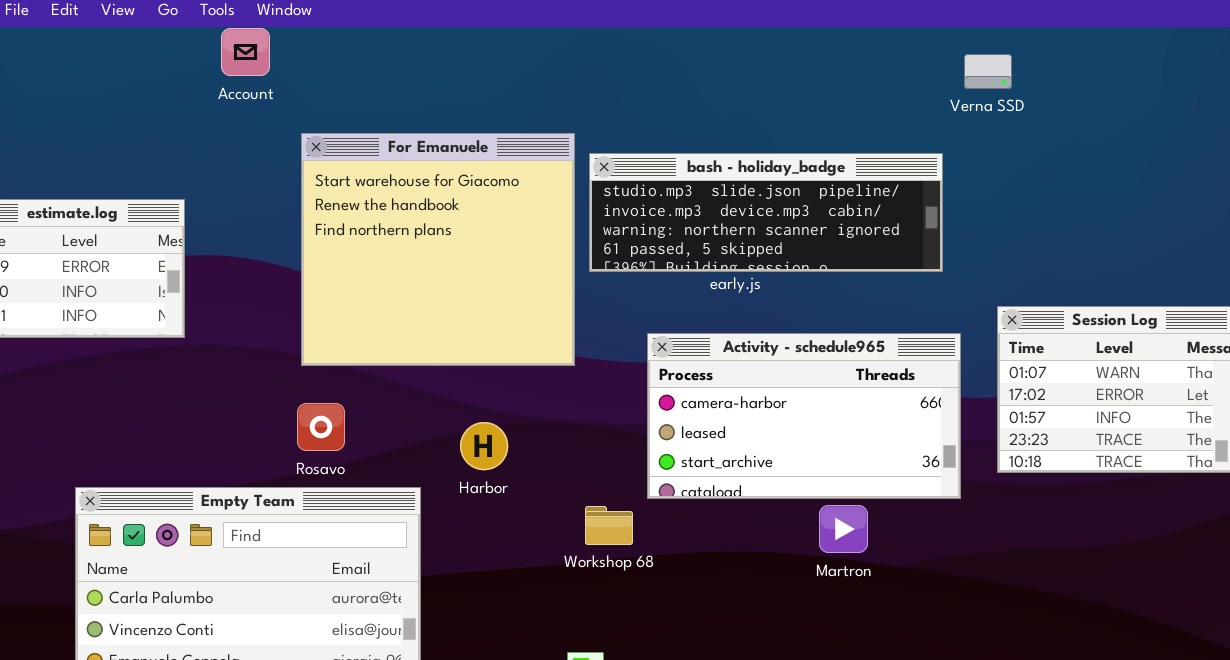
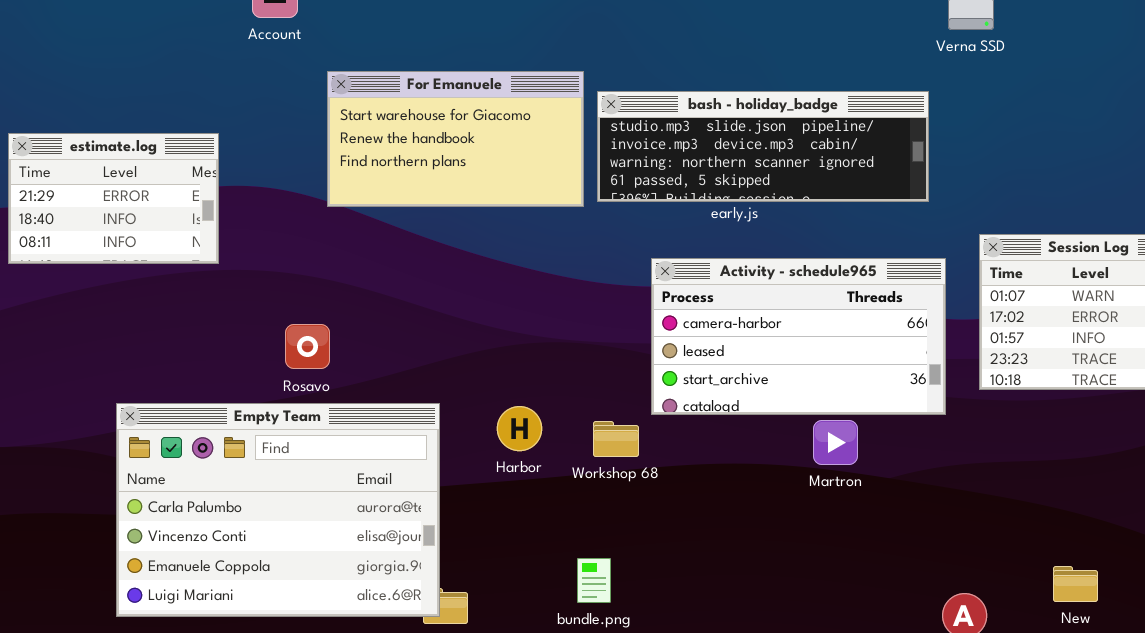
For Emanuele: [301,133,575,366] -> [327,71,584,207], resized
Rosavo: [297,403,345,451] -> [285,324,330,369], moved
Harbor: [460,422,508,470] -> [497,406,542,451], moved

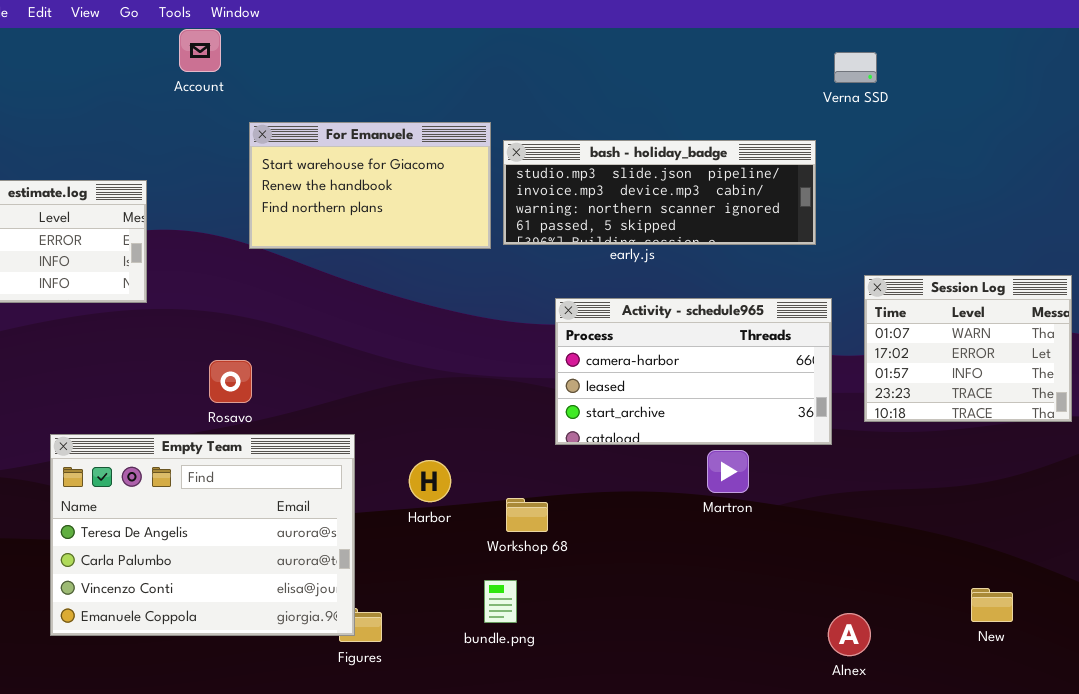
Empty Team: [116,403,440,617] -> [50,434,355,636], scrolled up 1 row
Harbor: [497,406,542,451] -> [409,460,451,502], moved
Workshop 68: [593,421,639,457] -> [506,498,548,532], moved
New: [1053,566,1098,602] -> [971,588,1013,622], moved

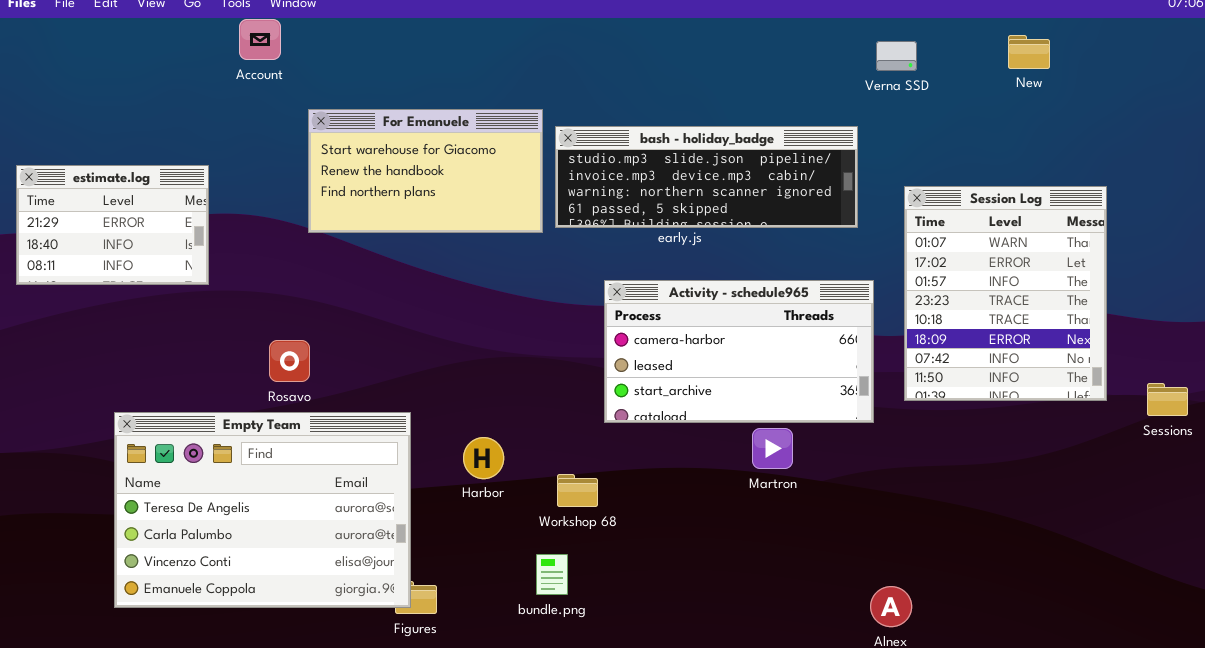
Session Log: [864,275,1072,422] -> [904,186,1107,401], resized
New: [971,588,1013,622] -> [1008,35,1050,69], moved

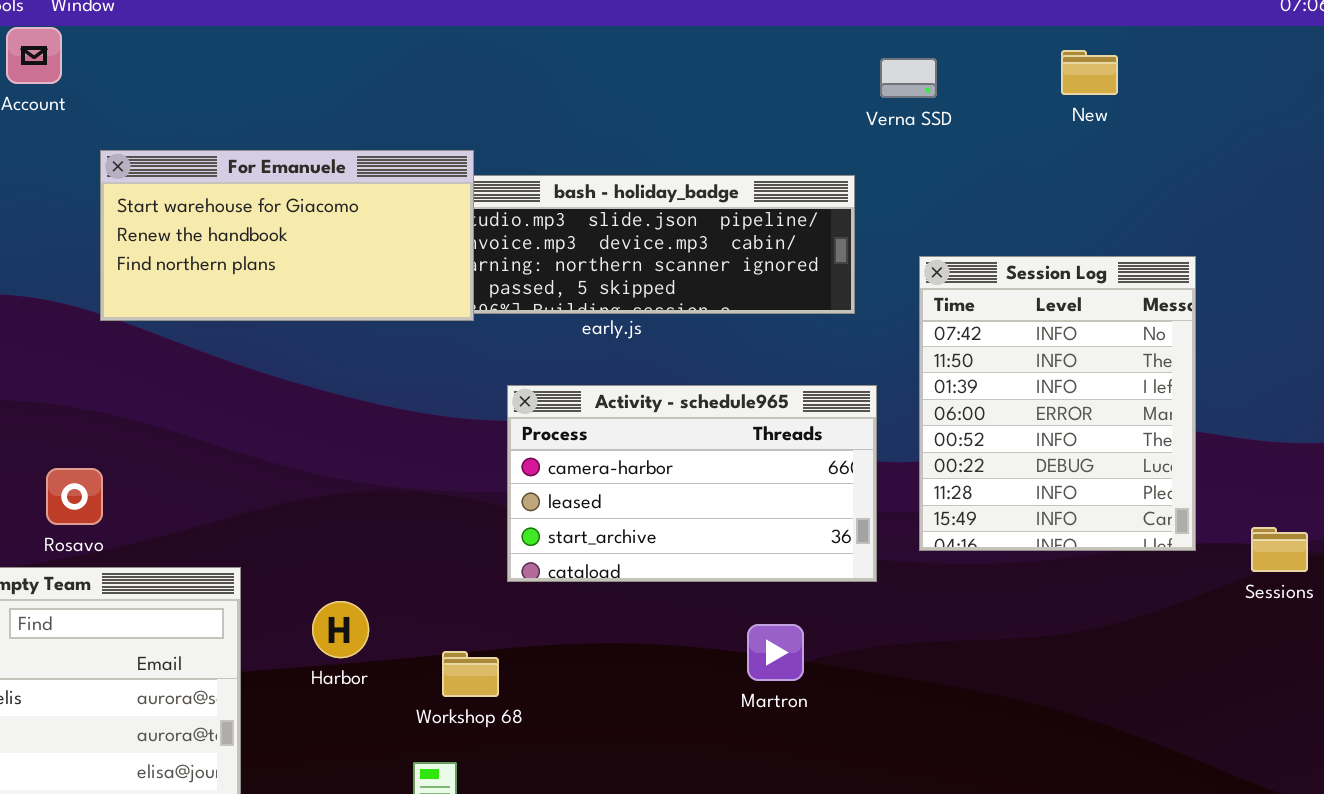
For Emanuele: [308,109,543,233] -> [100,150,474,321], resized
Session Log: [904,186,1107,401] -> [919,256,1196,551], scrolled down 6 rows
Martron: [752,428,793,469] -> [747,624,804,681], moved

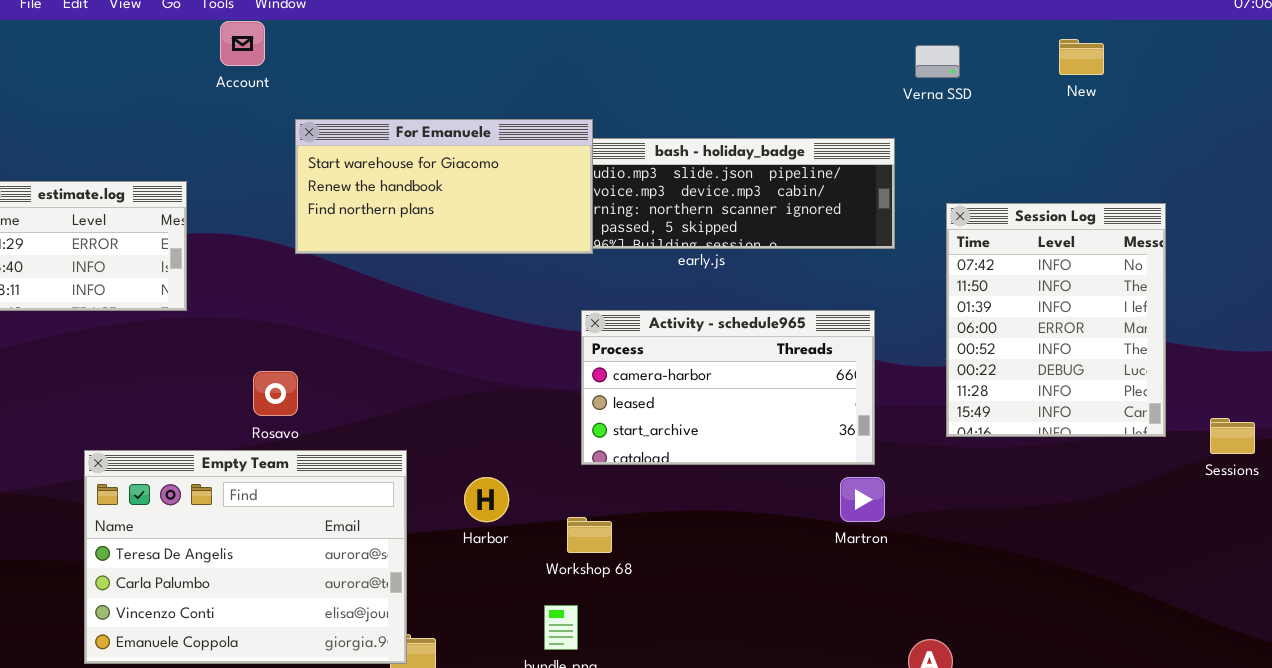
Activity - schedule965: [507,385,877,582] -> [581,310,875,465], moved
Martron: [747,624,804,681] -> [840,477,885,522], moved

